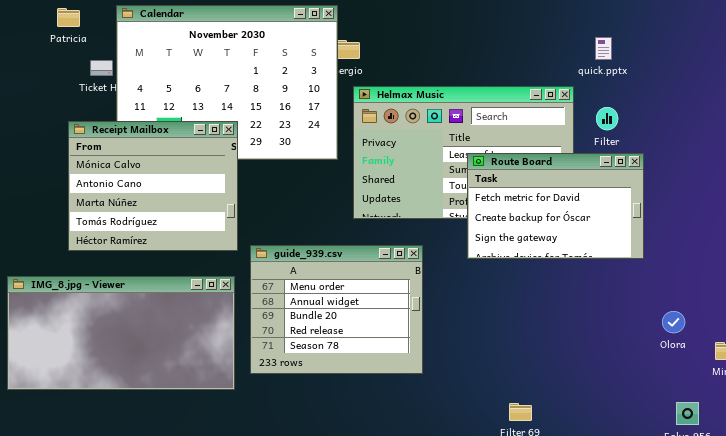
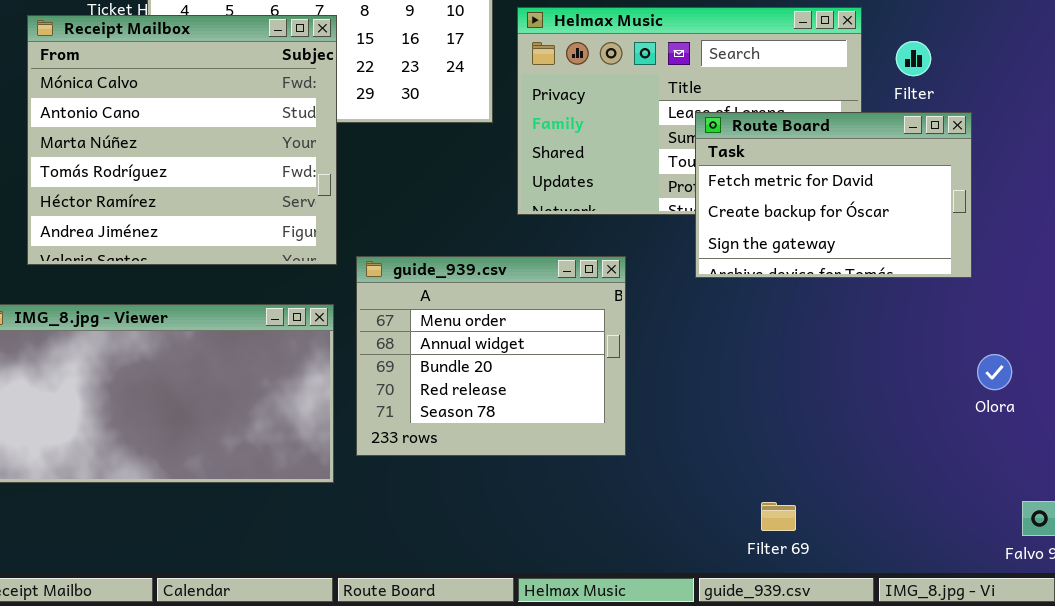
Receipt Mailbox: [68,121,238,251] -> [27,15,337,265], resized
Olora: [662,311,685,333] -> [977,354,1012,390], moved

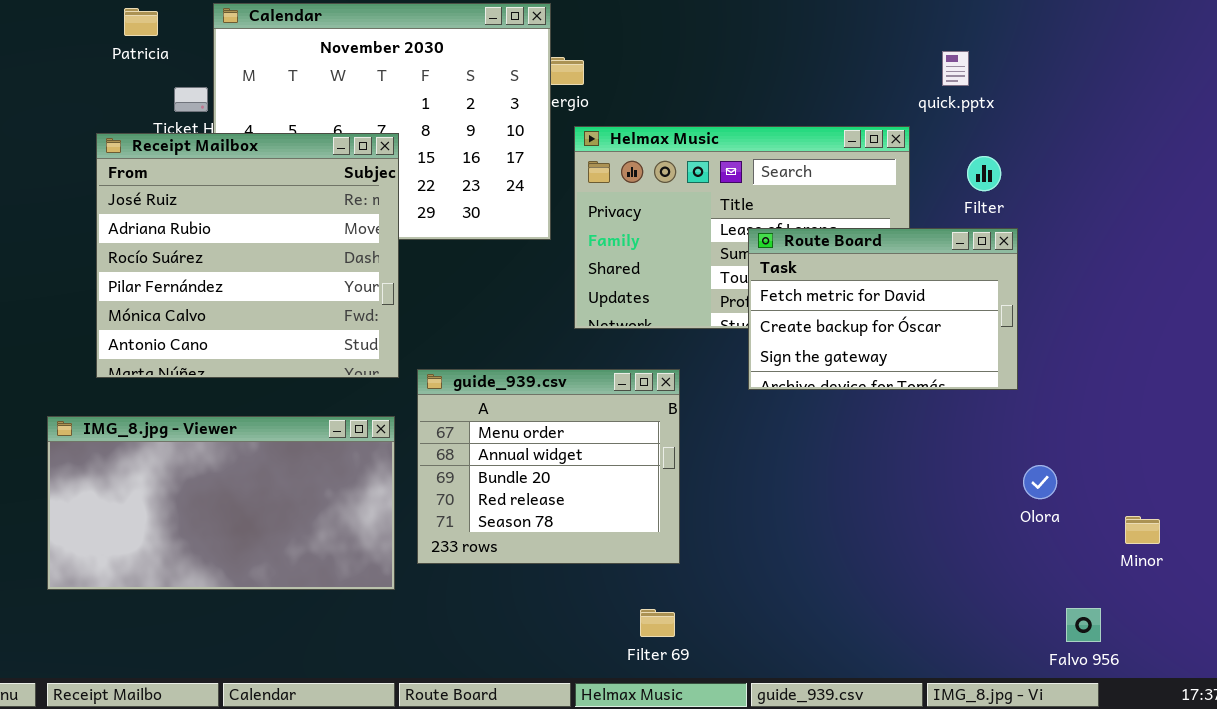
Receipt Mailbox: [27,15,337,265] -> [96,133,399,378], scrolled up 4 rows
Filter: [896,41,931,76] -> [967,156,1001,191], moved
Filter 69: [761,502,796,531] -> [640,609,675,637], moved

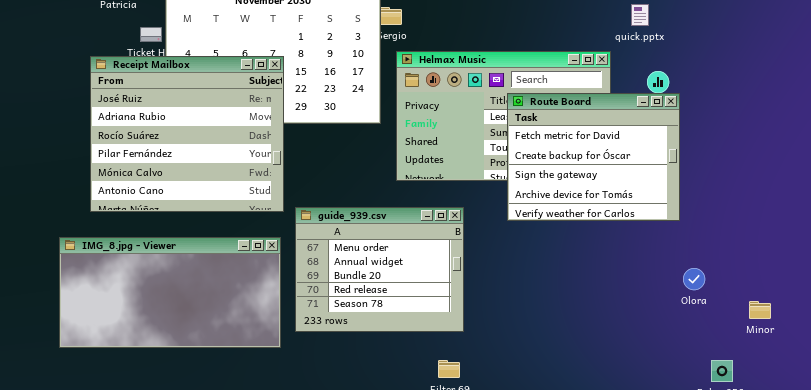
Route Board: [748,228,1018,390] -> [507,93,680,221], resized

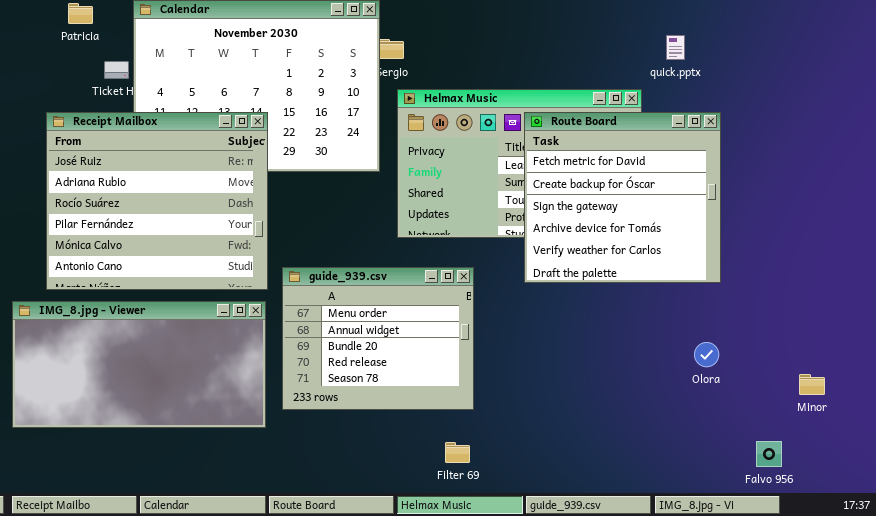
Receipt Mailbox: [90,56,284,212] -> [46,112,268,290], moved
Route Board: [507,93,680,221] -> [524,112,721,283], resized
Olora: [683,268,705,290] -> [694,342,719,367], moved

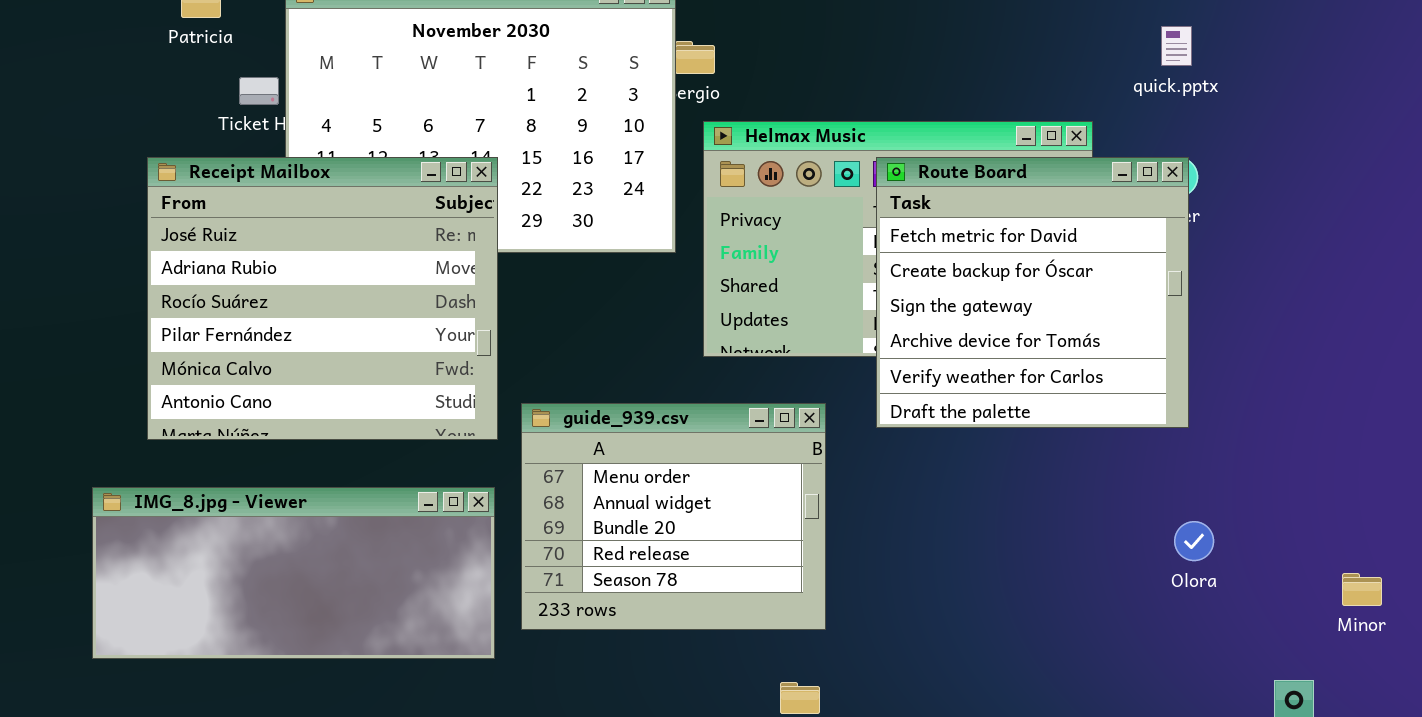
quick.pptx: [666,35,685,60] -> [1161,26,1192,66], moved
Route Board: [524,112,721,283] -> [876,157,1189,428], moved
IMG_8.jpg - Viewer: [12,301,266,428] -> [92,487,495,659], resized

